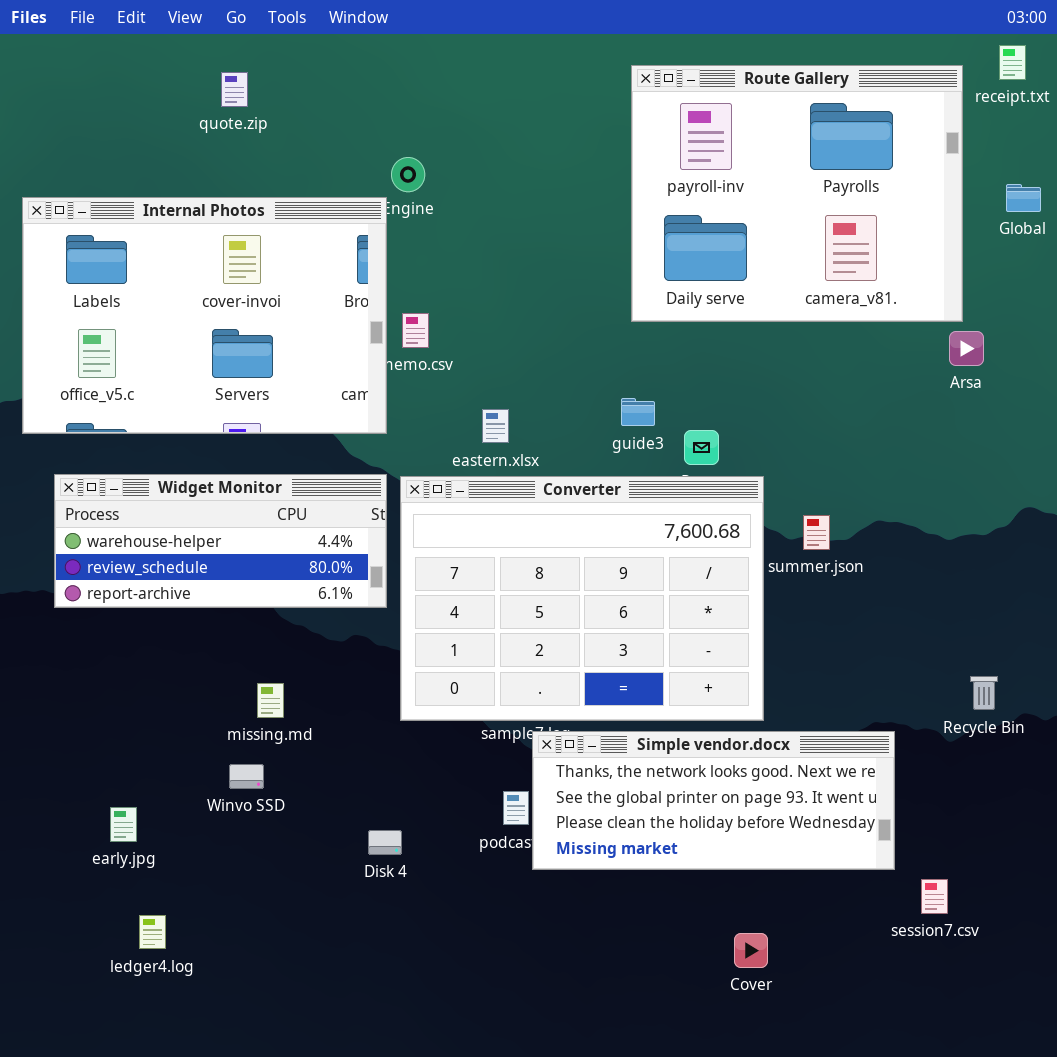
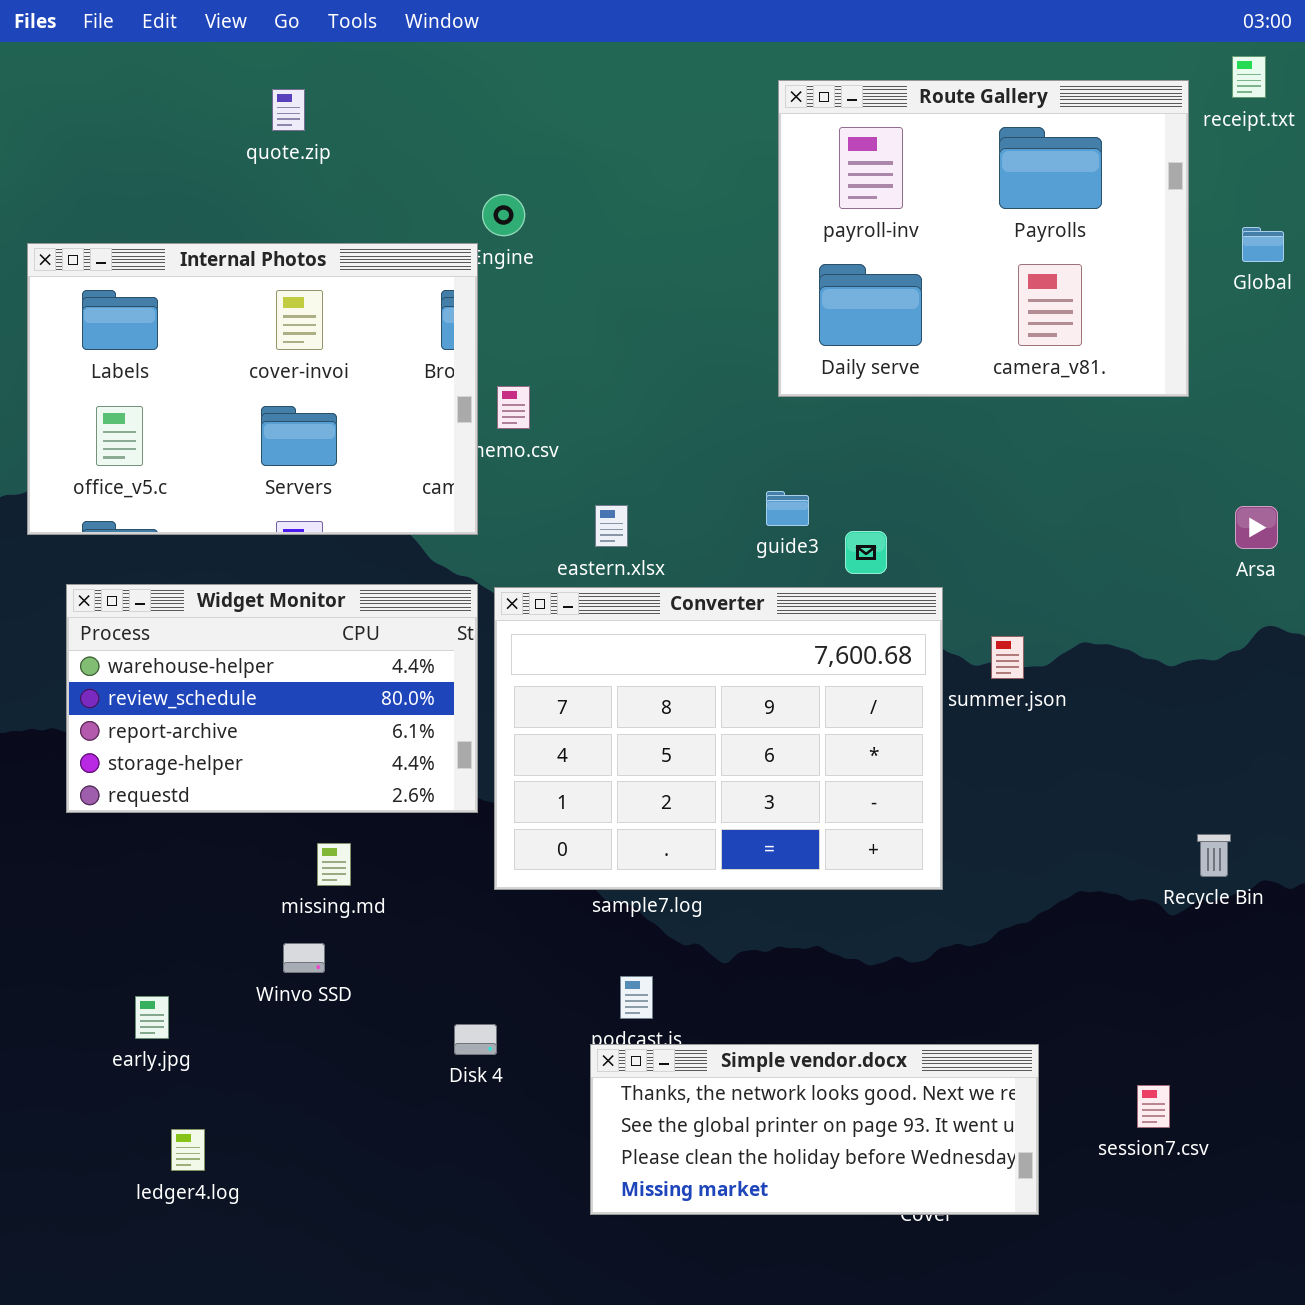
Arsa: [949,331,984,366] -> [1235,506,1278,549], moved
Widget Monitor: [54,474,387,608] -> [66,584,478,813], resized
Simple vendor.docx: [532,731,895,870] -> [590,1044,1039,1215], moved

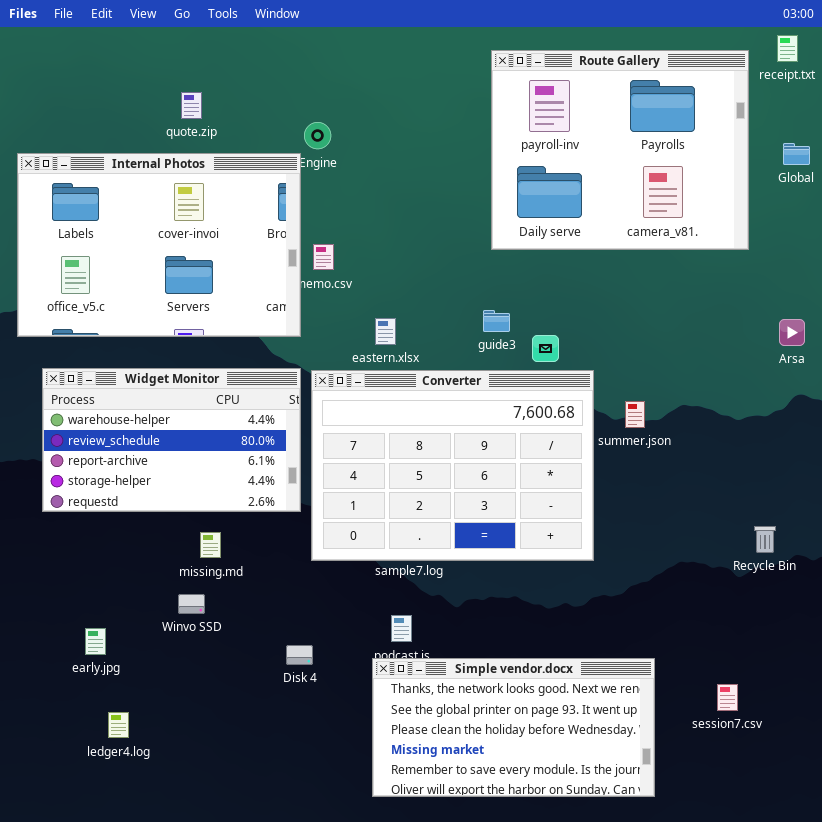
quote.zip: [272,89,305,131] -> [181,92,202,119], moved
Simple vendor.docx: [590,1044,1039,1215] -> [372,658,655,797], resized

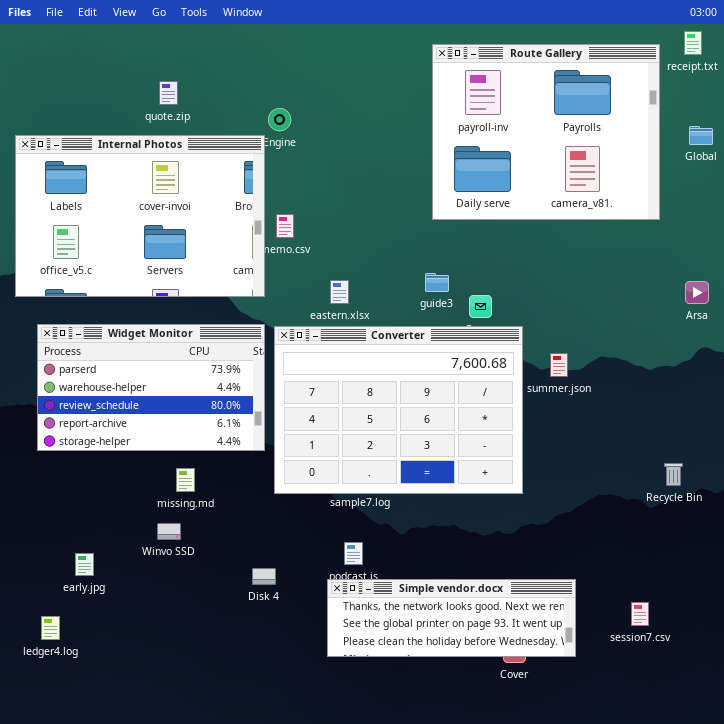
Widget Monitor: [42,368,301,512] -> [37,324,265,451], scrolled up 1 row
Simple vendor.docx: [372,658,655,797] -> [327,579,576,657], resized
ledger4.log: [108,712,129,738] -> [41,616,60,640], moved

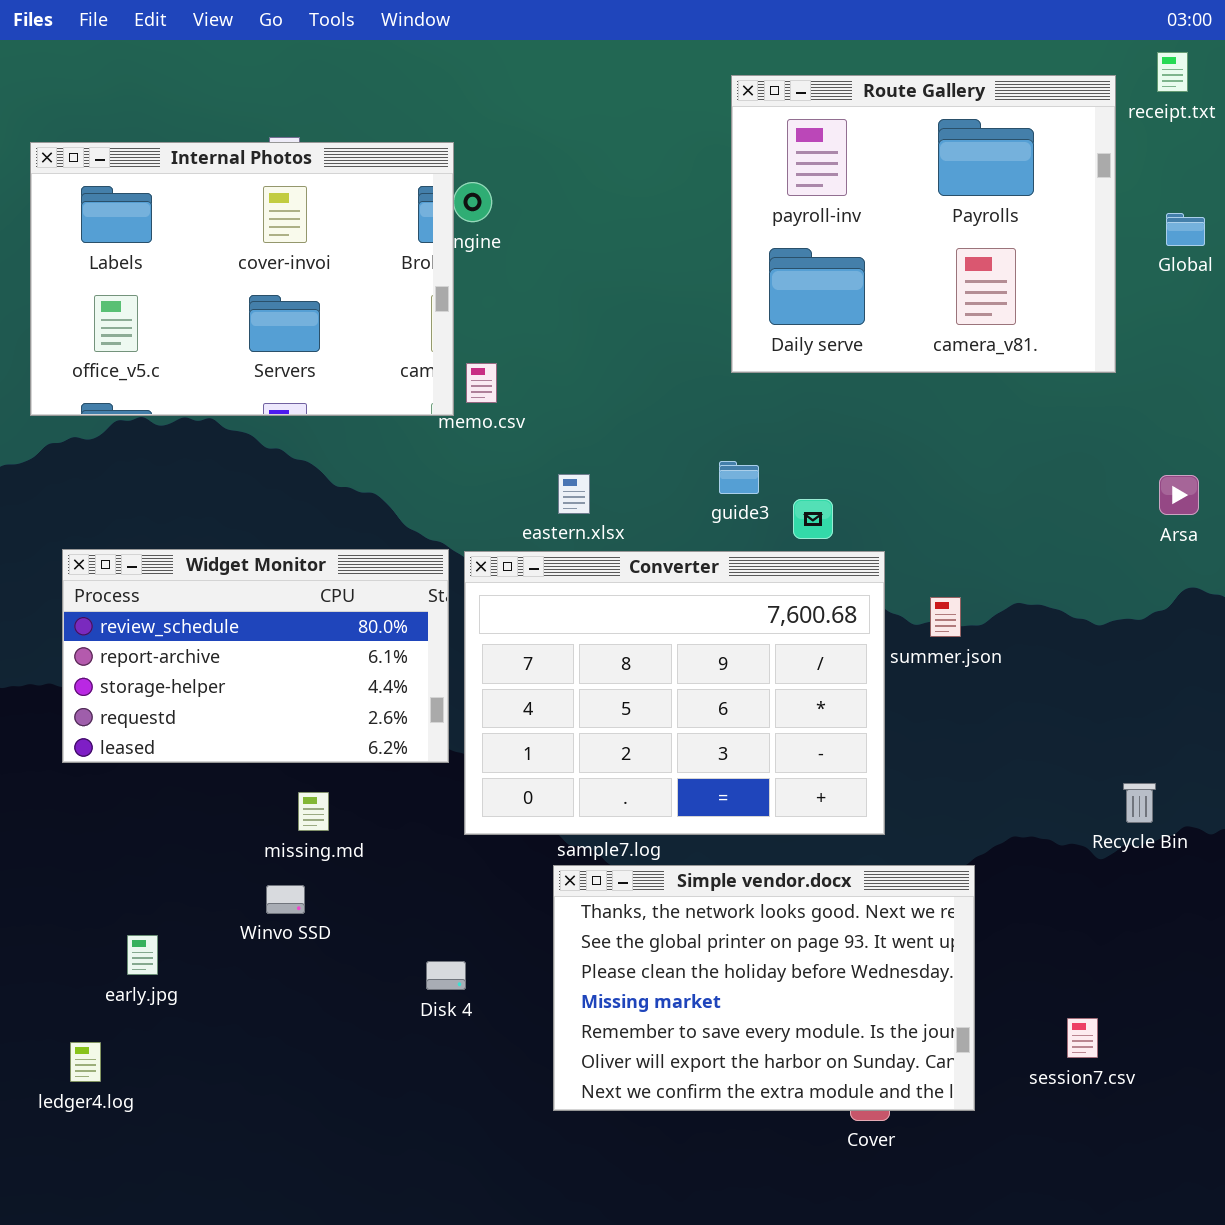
Internal Photos: [15,135,265,297] -> [30,142,454,416], moved
Widget Monitor: [37,324,265,451] -> [62,549,449,763], scrolled down 2 rows
Simple vendor.docx: [327,579,576,657] -> [553,865,975,1111], resized

